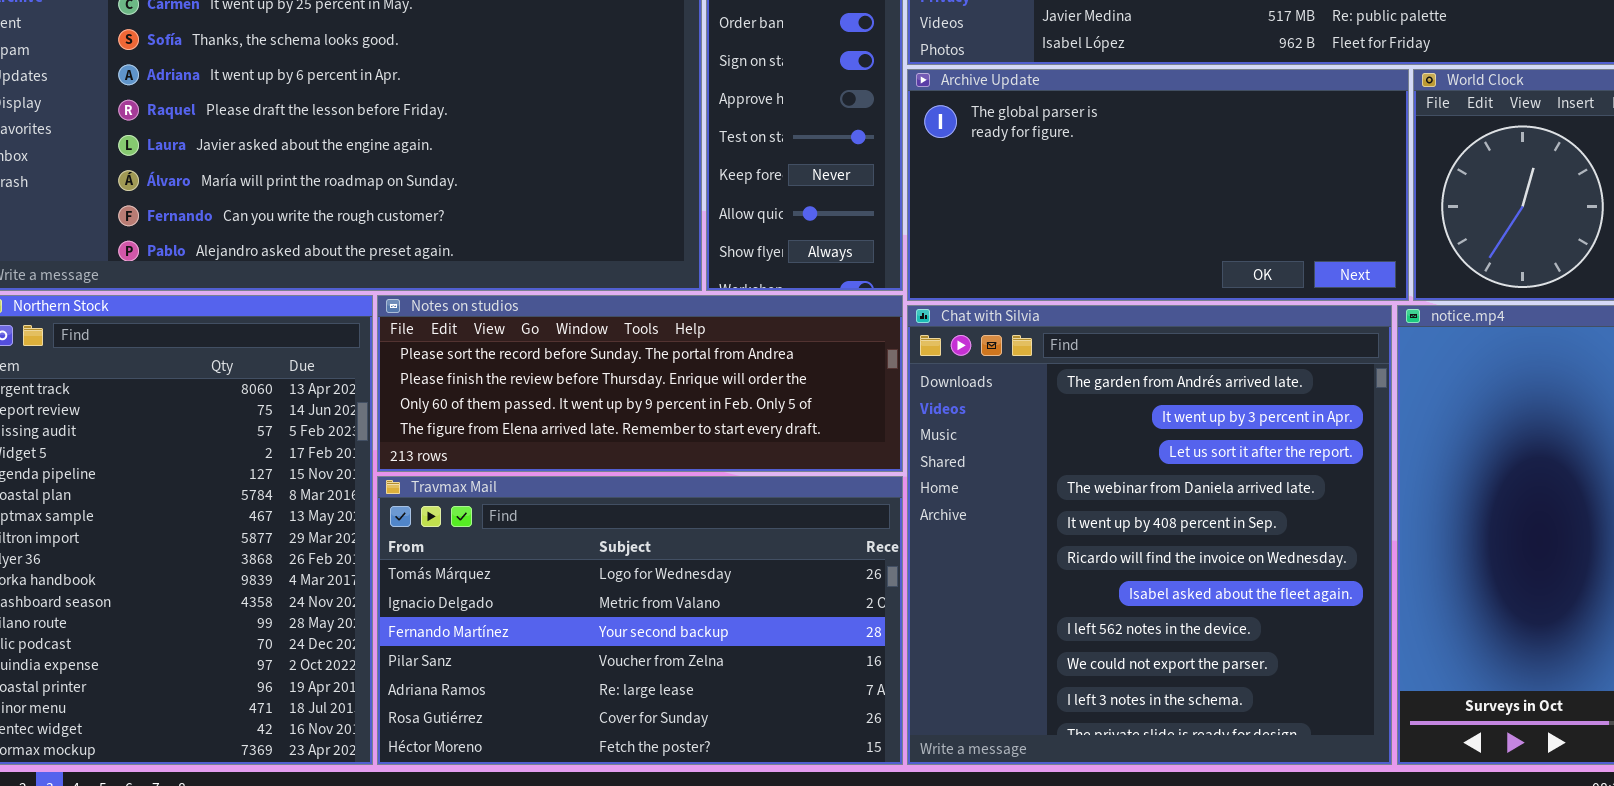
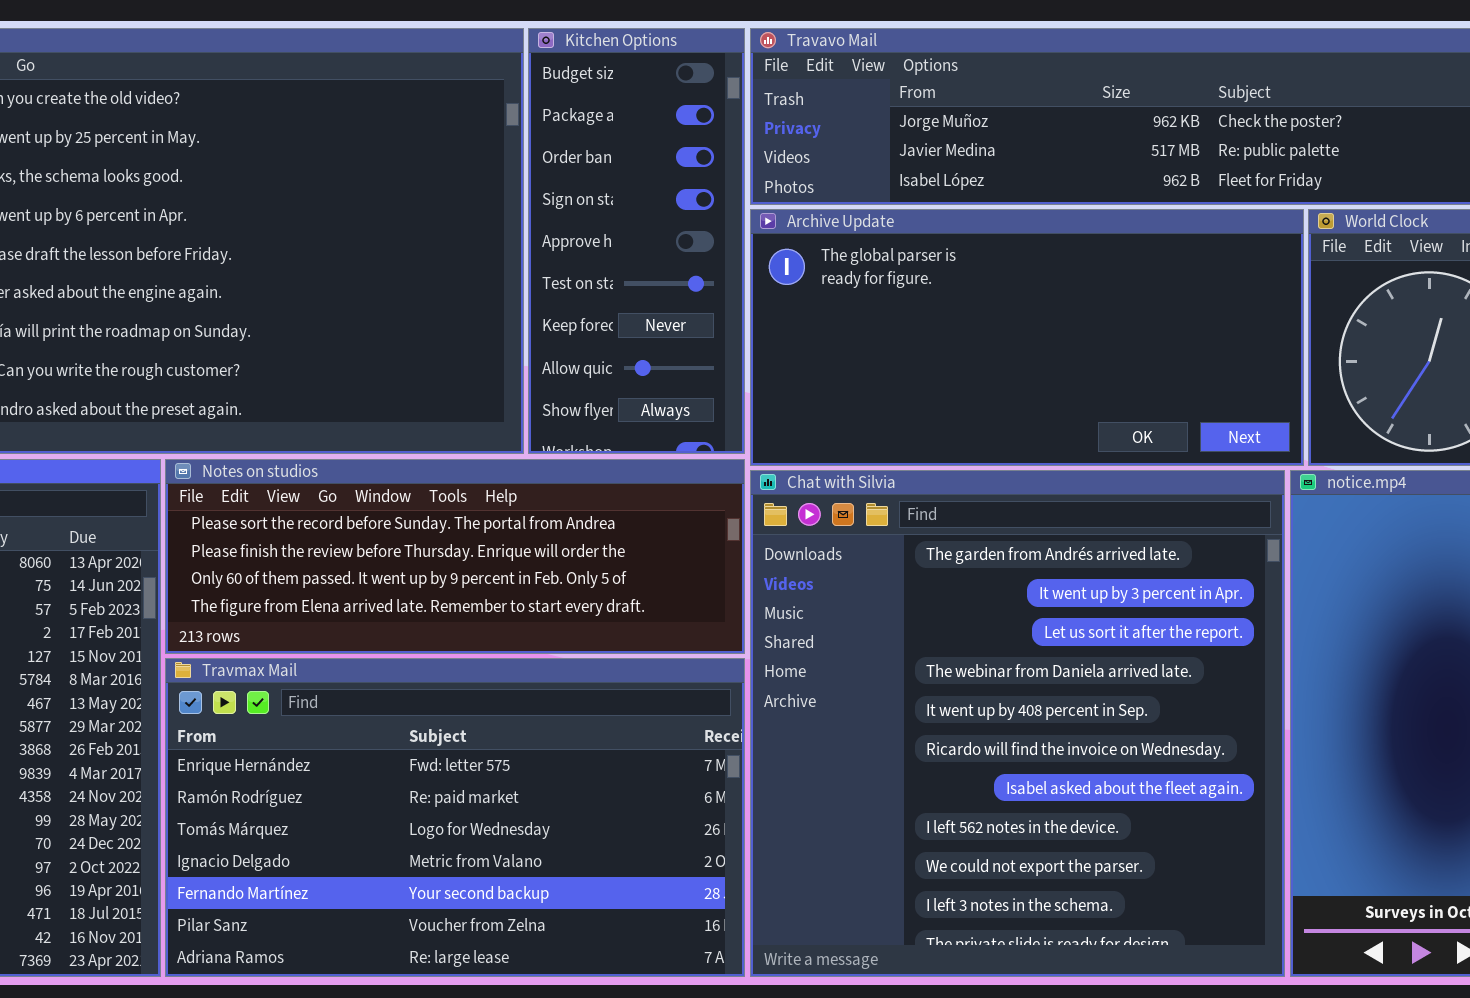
Travmax Mail: [377,476,903,765] -> [165,658,745,977], scrolled up 2 rows

